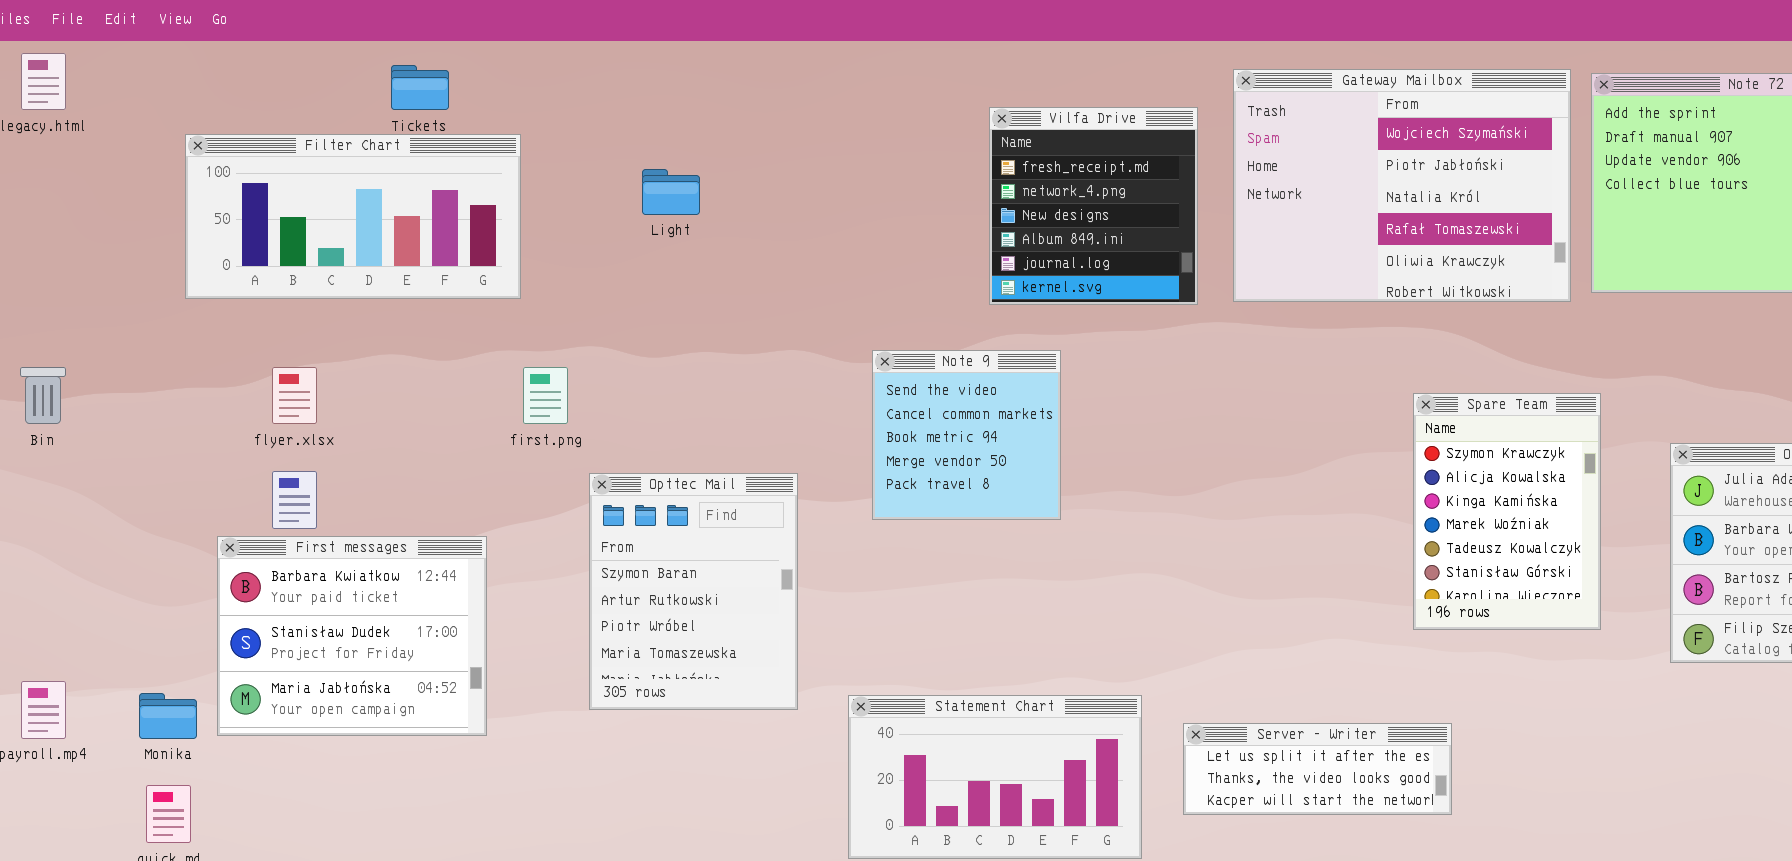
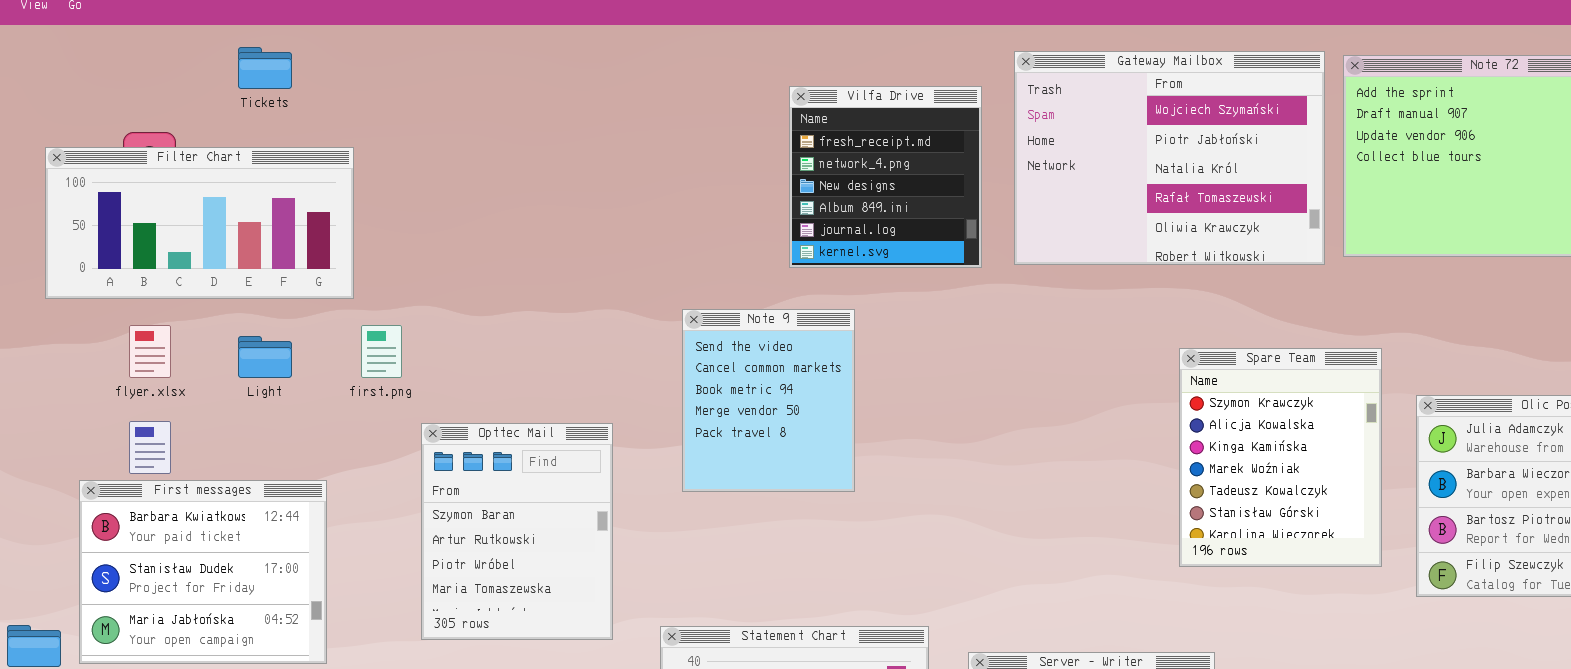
Filter Chart: [185,134,521,299] -> [45,147,354,299], moved
Light: [642,169,700,215] -> [238,336,292,378], moved
Note 9: [872,350,1061,520] -> [682,309,855,492], resized
Spare Team: [1413,393,1601,630] -> [1179,348,1382,567], resized

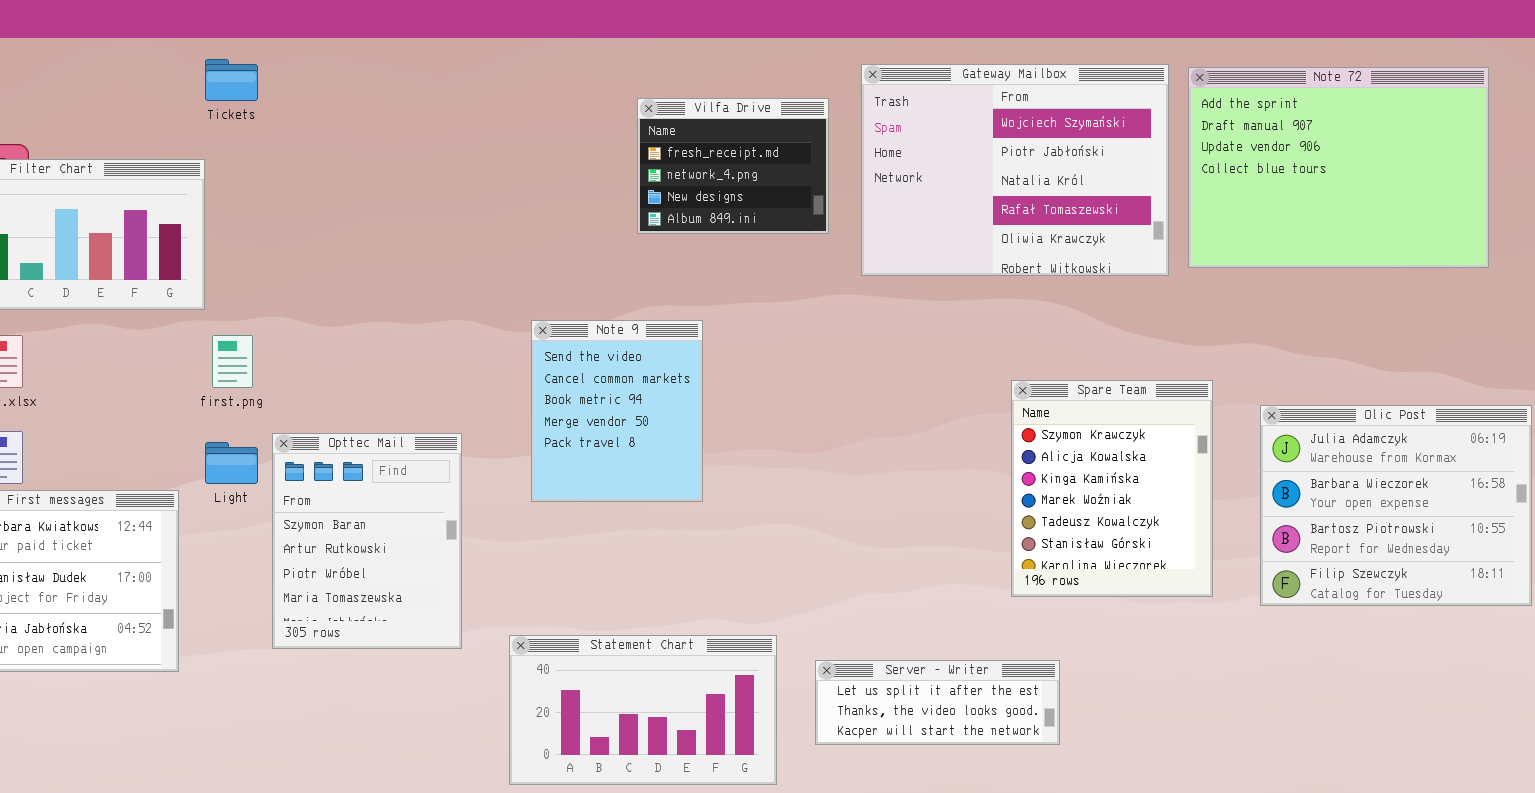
Tickets: [238,47,292,89] -> [205,59,258,101], moved
Vilfa Drive: [789,86,982,268] -> [637,98,829,234], resized
Light: [238,336,292,378] -> [205,442,258,484], moved
Spare Team: [1179,348,1382,567] -> [1011,380,1213,597], moved

